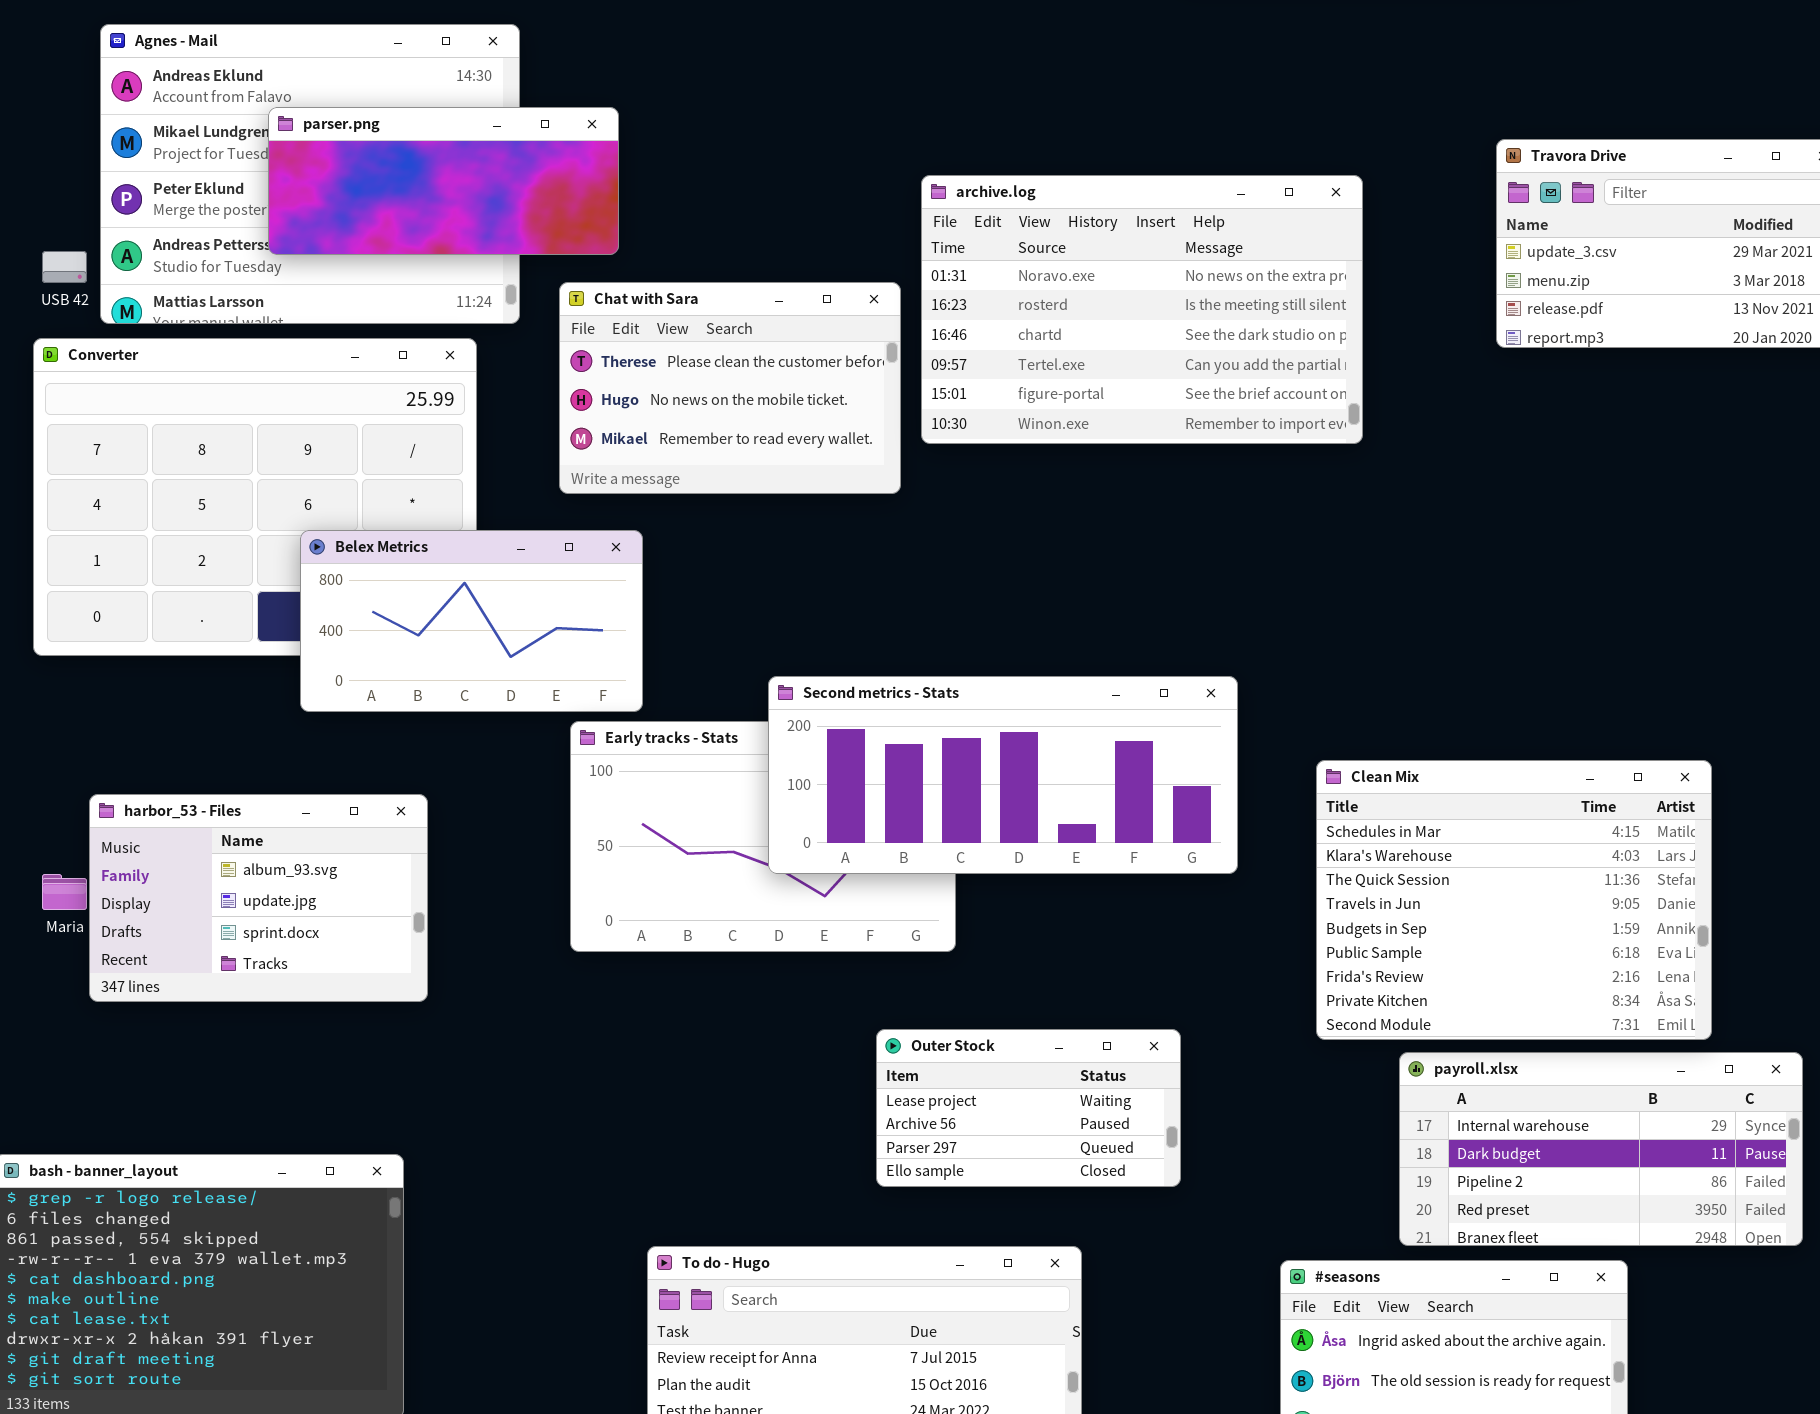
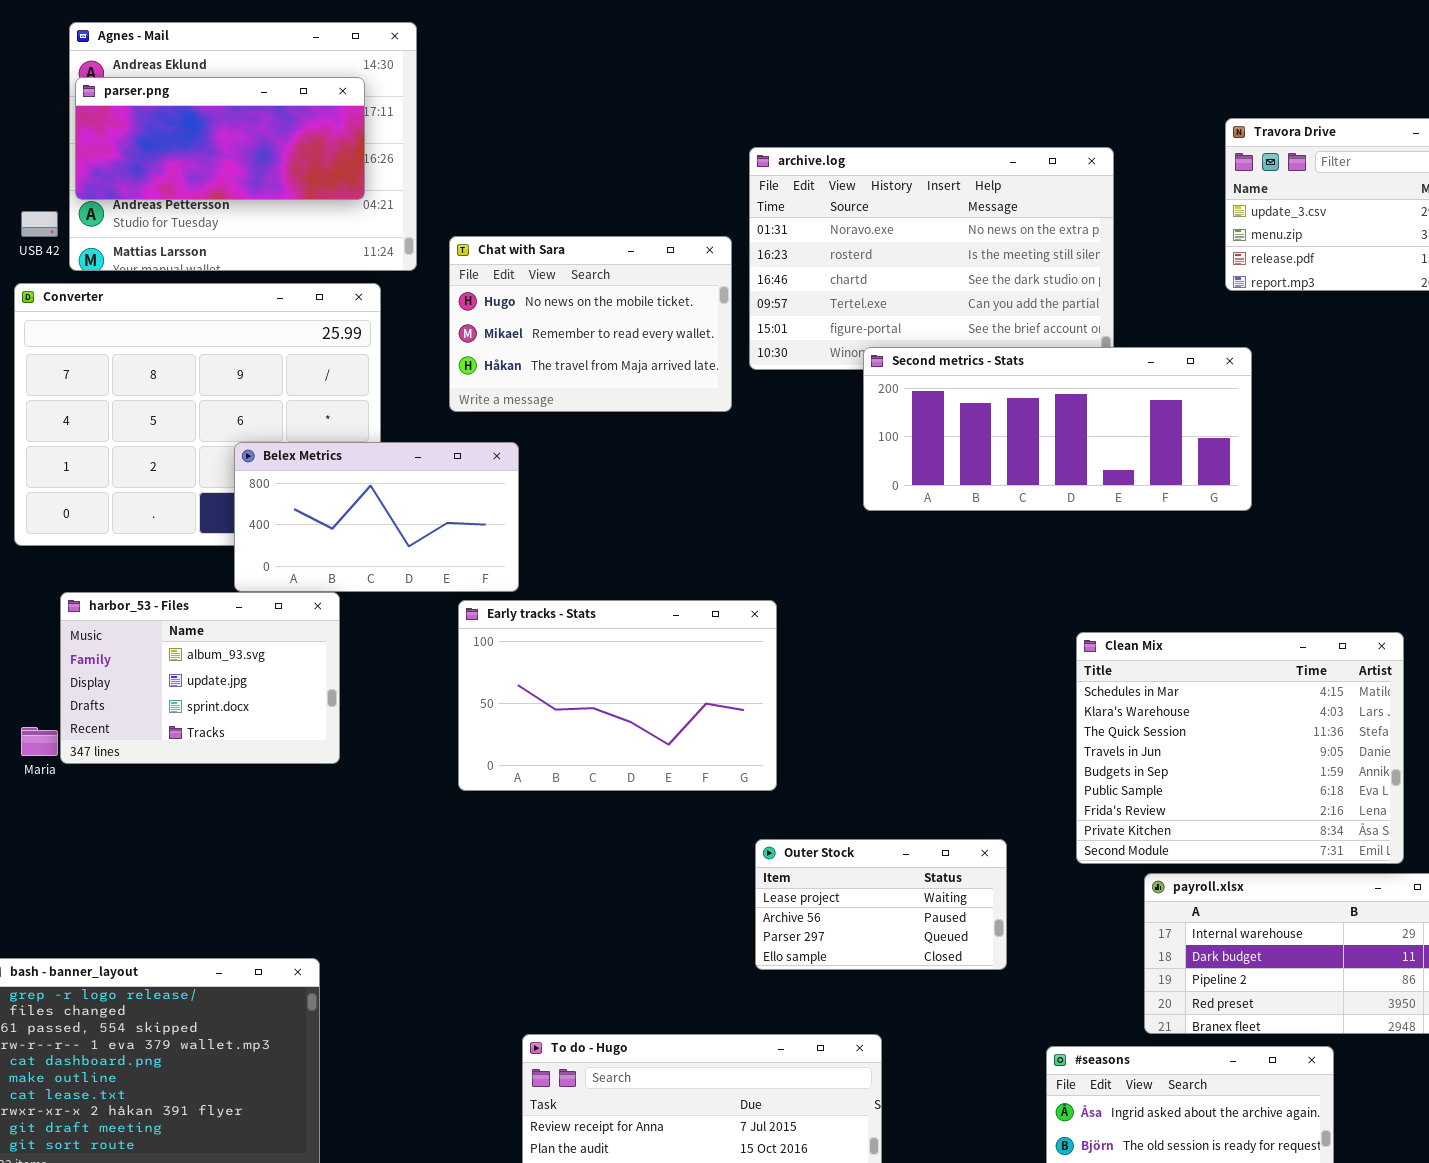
parser.png: [268,107,619,255] -> [75,77,365,200], moved
Chat with Sara: [559,282,901,494] -> [449,236,732,412], scrolled down 1 row
Second metrics - Stats: [768,676,1238,874] -> [863,347,1252,511], moved
harbor_53 - Files: [89,794,428,1002] -> [60,592,340,764], moved
Outer Stock: [876,1029,1181,1187] -> [755,839,1007,970], moved

